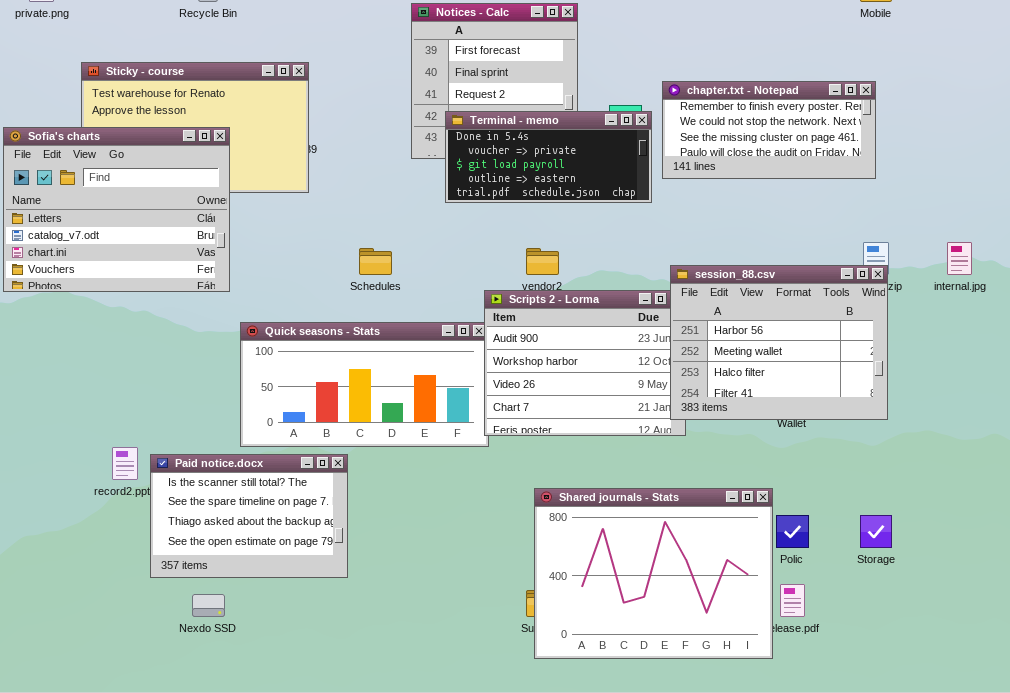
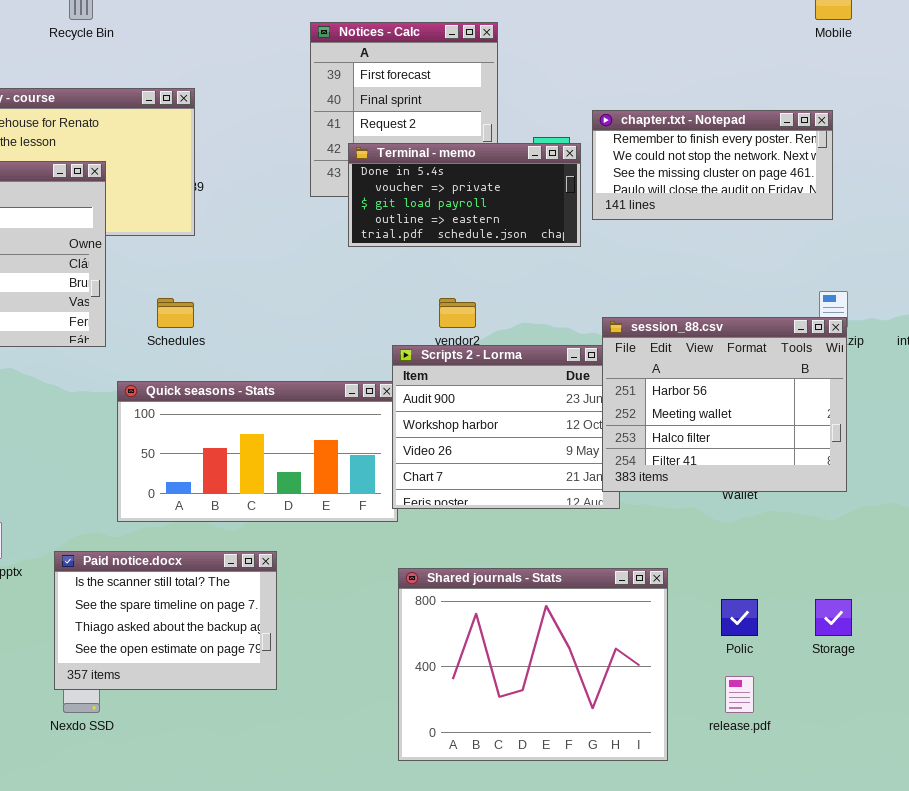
Schedules: [359,248,392,275] -> [157,298,194,328], moved
Paid notice.docx: [150,454,348,578] -> [54,551,277,690], moved
Shared journals - Stats: [534,488,773,659] -> [398,568,668,761], moved

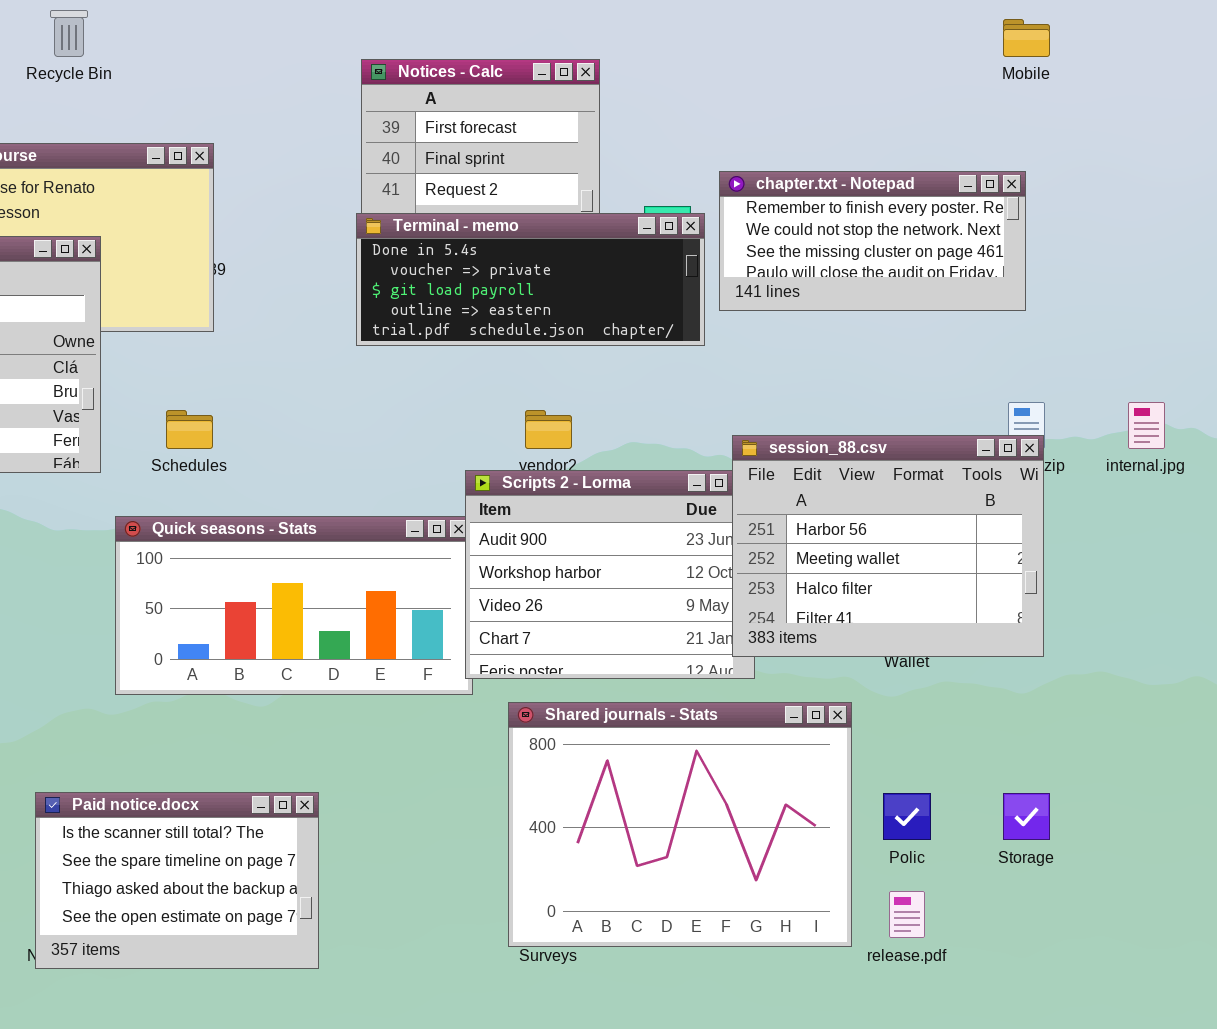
Terminal - memo: [348,143,581,247] -> [356,213,705,346], resized
Paid notice.docx: [54,551,277,690] -> [35,792,319,969], moved
Shared journals - Stats: [398,568,668,761] -> [508,702,852,947], moved

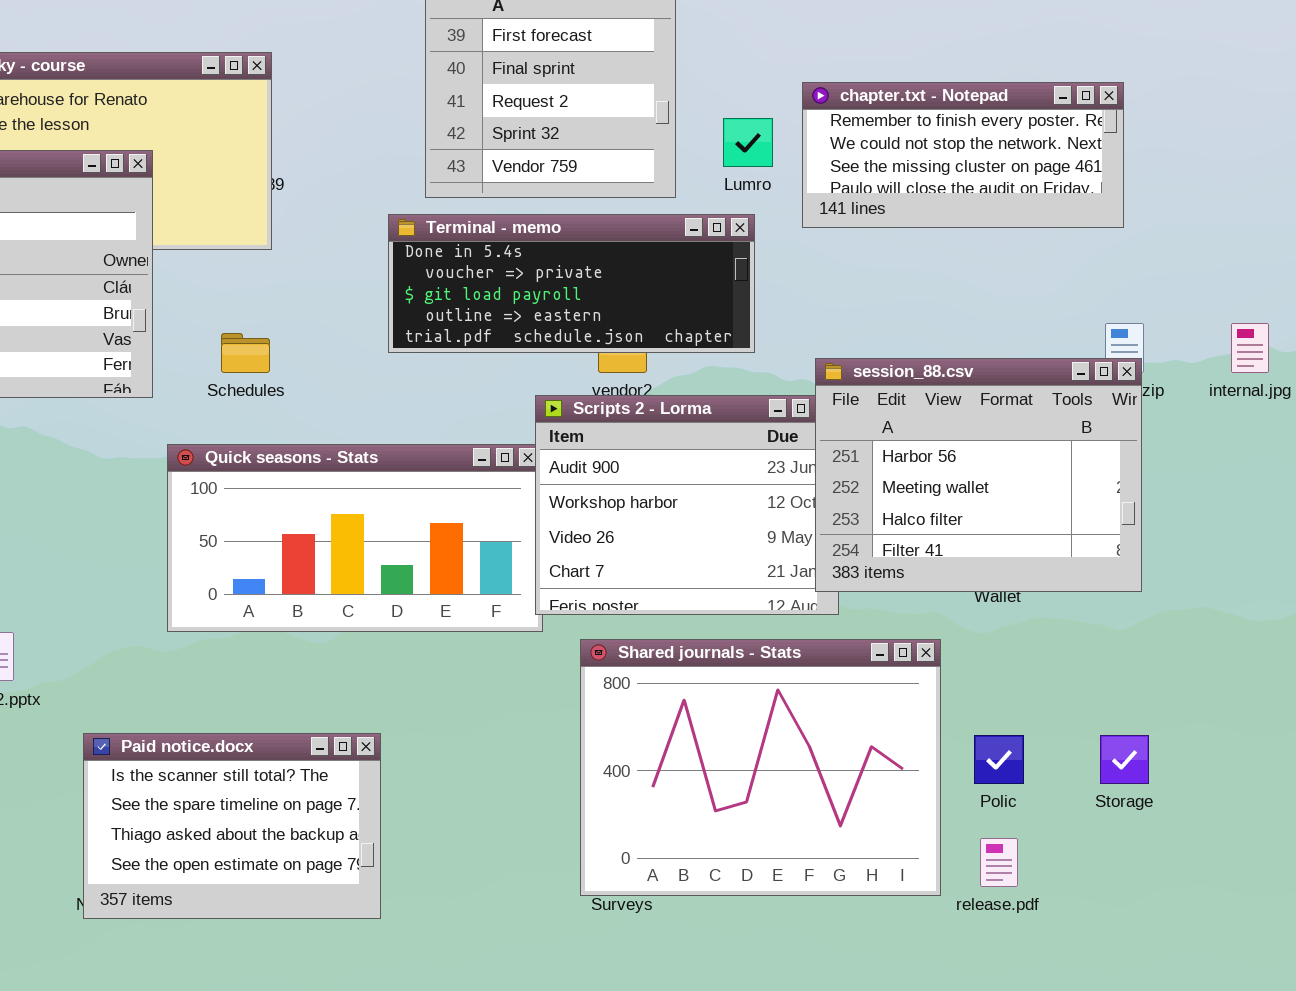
Terminal - memo: [356,213,705,346] -> [388,214,755,353], moved

